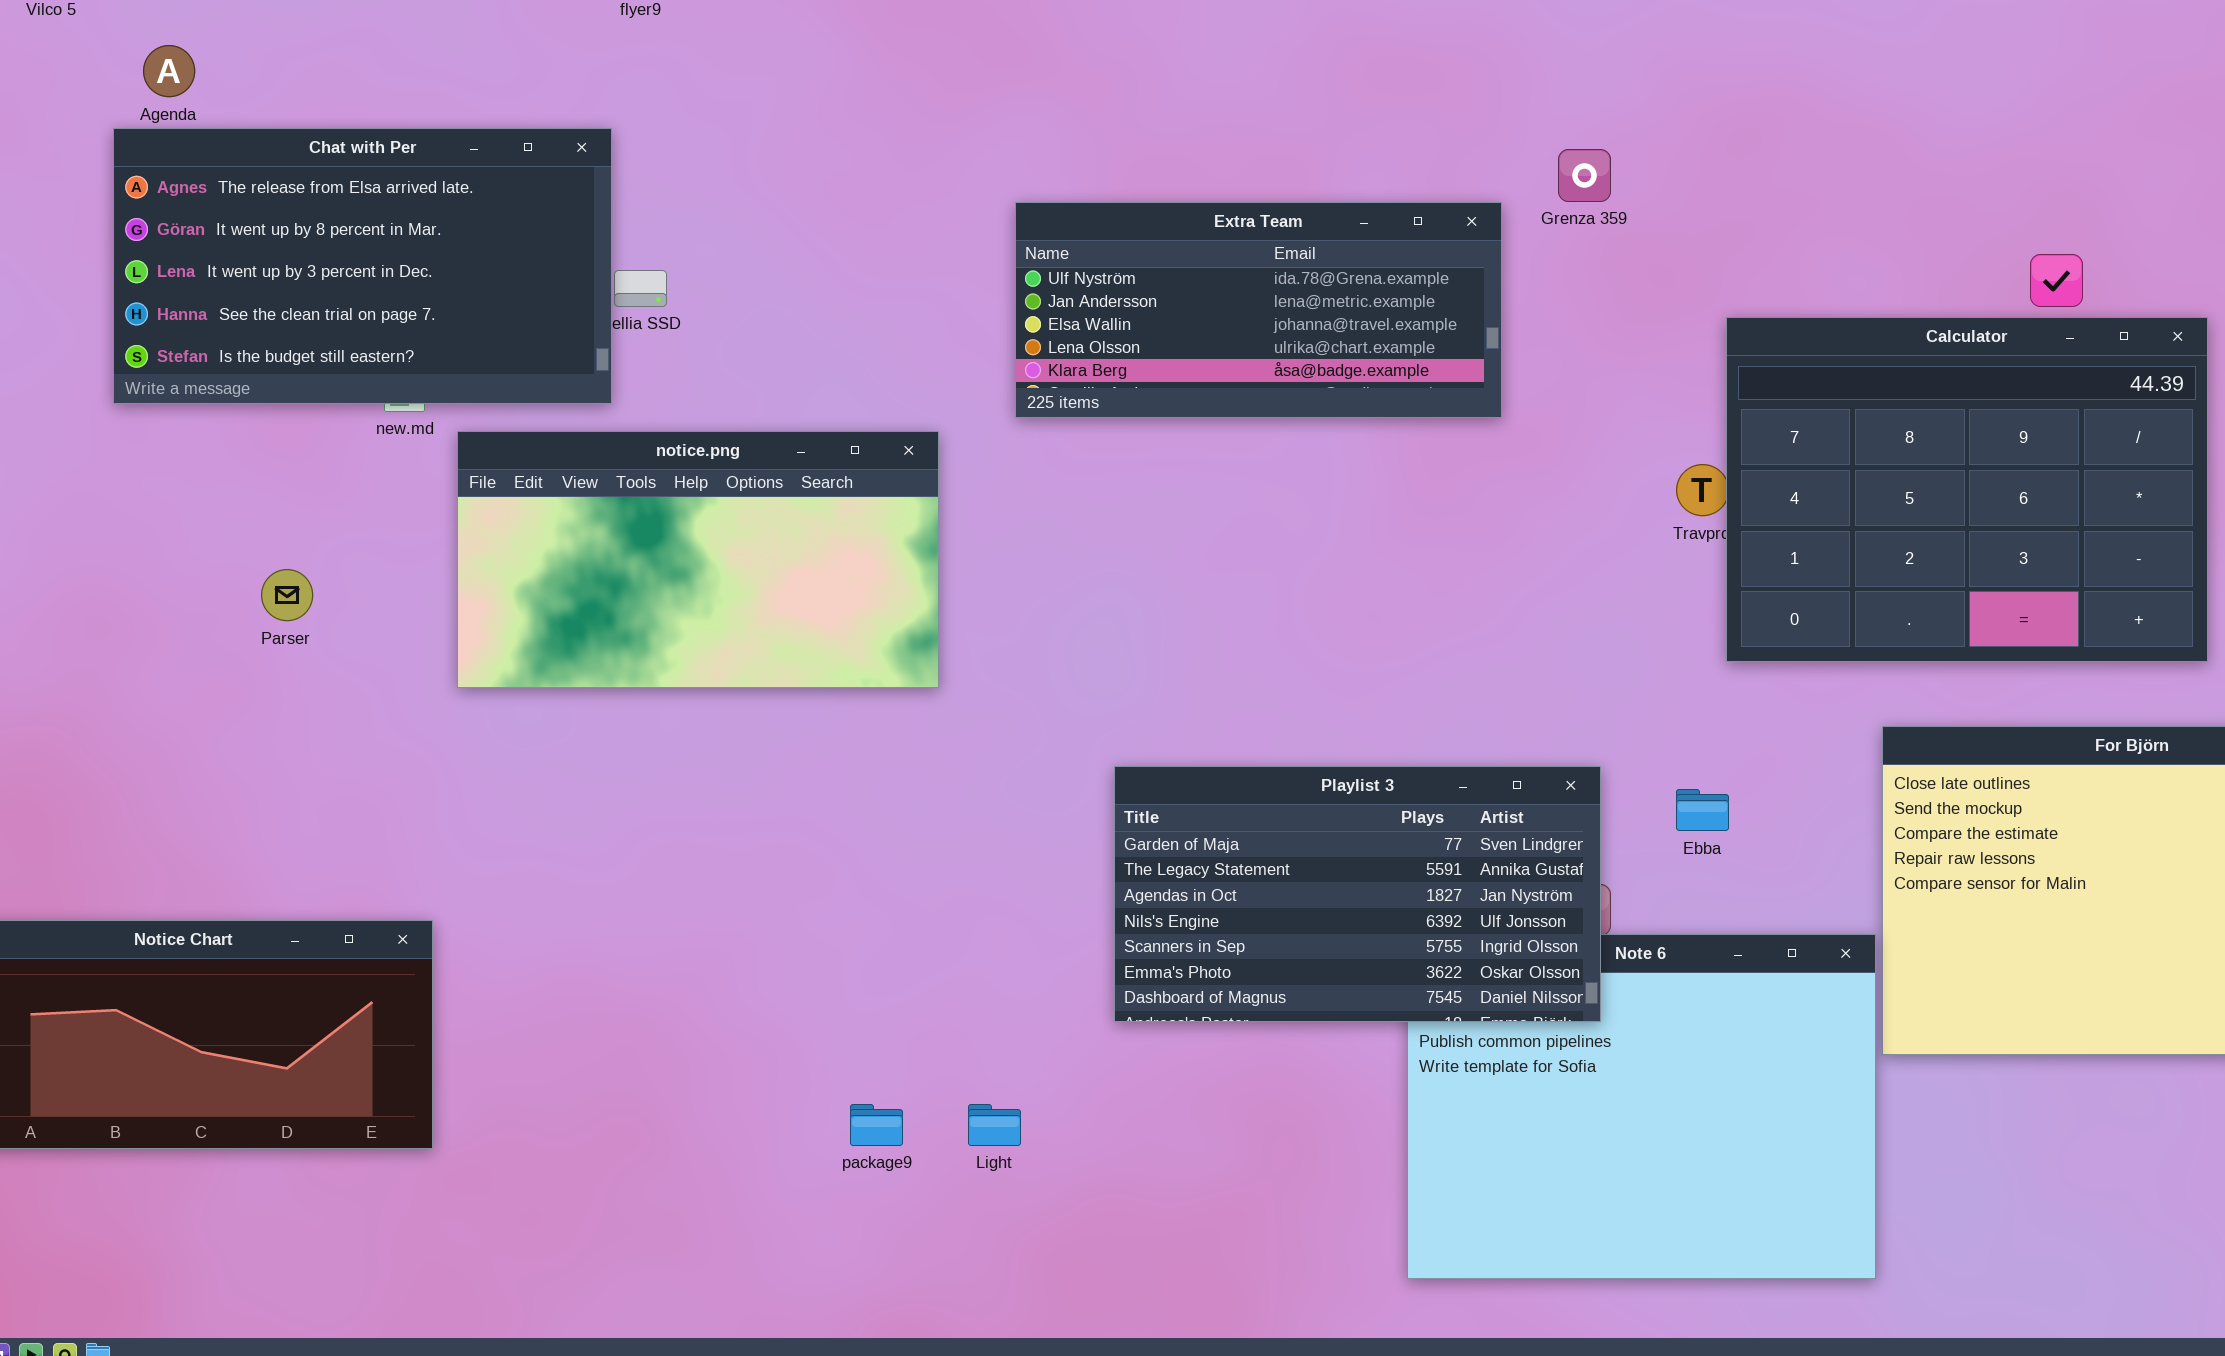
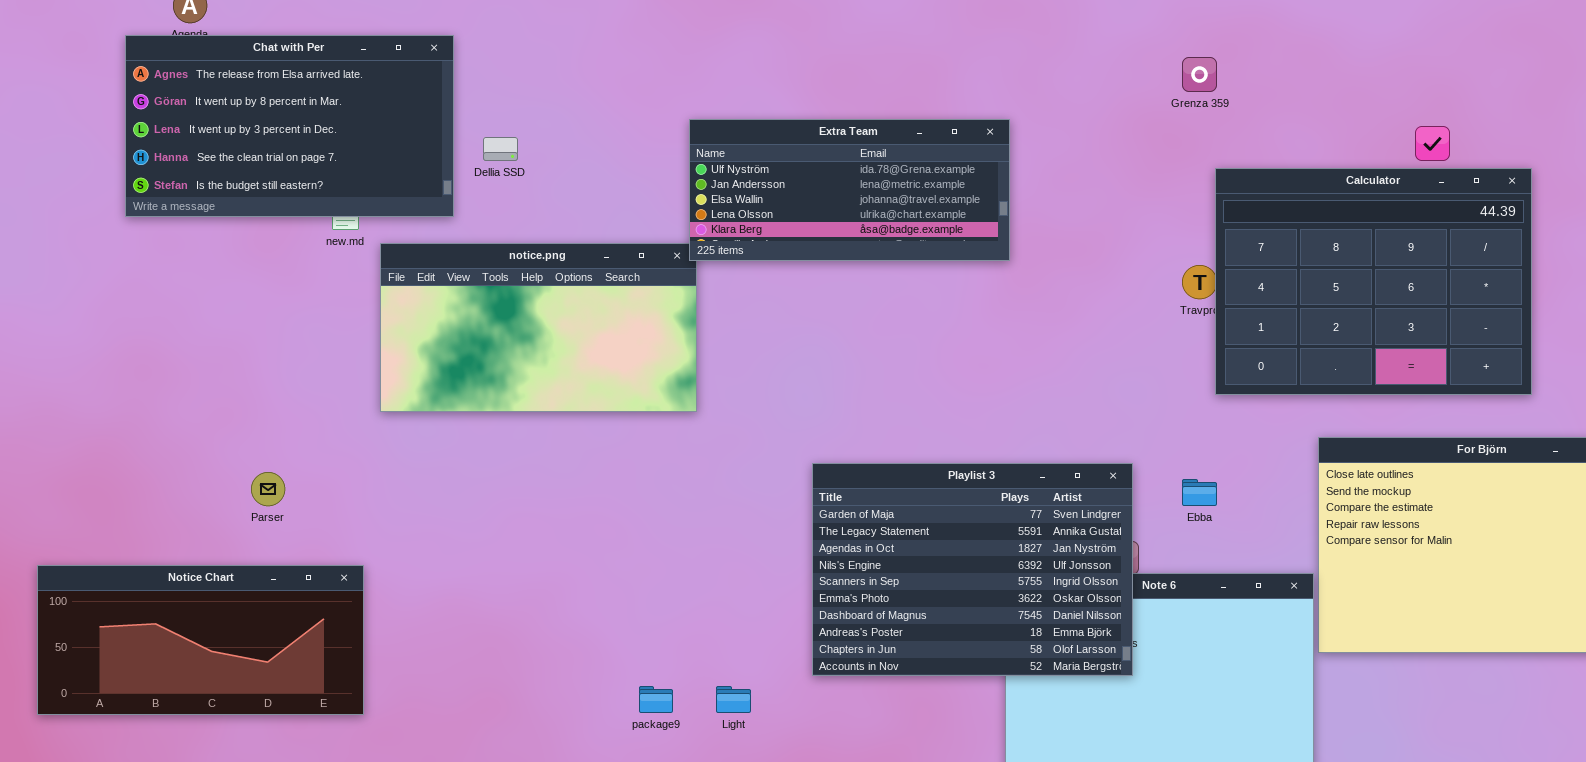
Chat with Per: [113,128,612,404] -> [125,35,454,217], moved
Grenza 359: [1558,149,1611,202] -> [1182,57,1217,92], moved
Extra Team: [1015,202,1502,418] -> [689,119,1010,261], moved
Parser: [261,569,313,621] -> [251,472,285,506], moved
Playlist 3: [1114,766,1601,1022] -> [812,463,1133,676], resized

